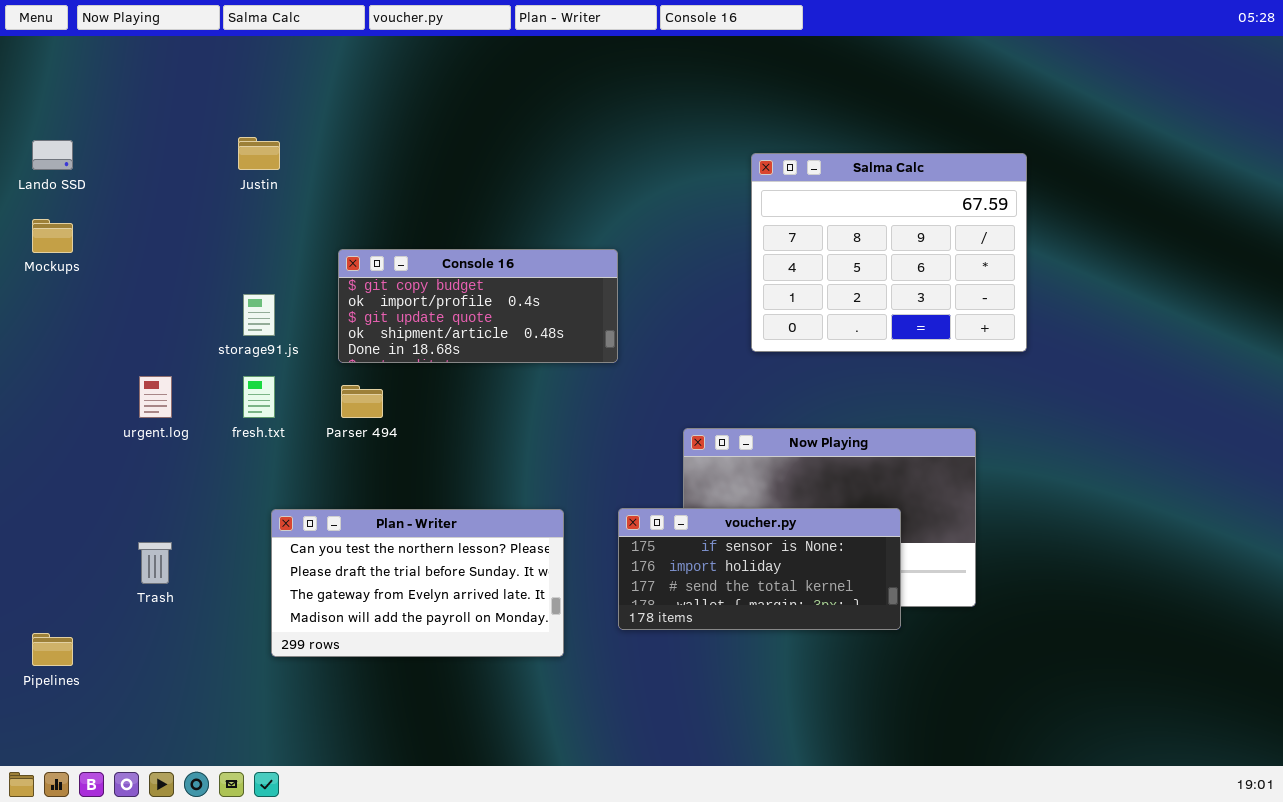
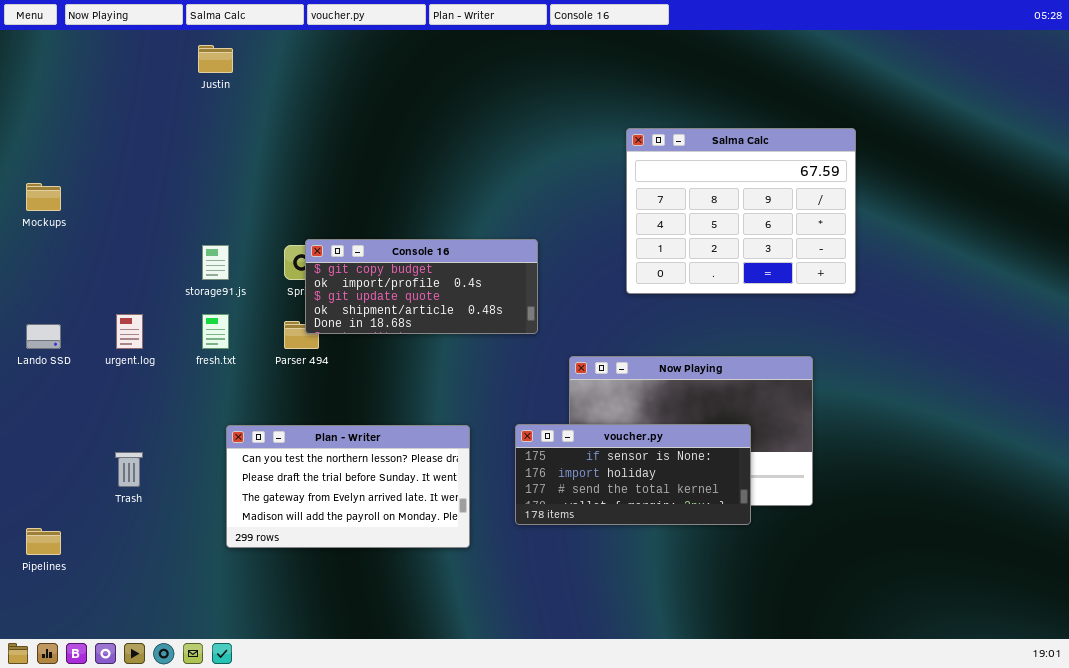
Justin: [238,137,280,170] -> [198,45,233,73], moved
Lando SSD: [32,140,73,170] -> [26,324,61,349], moved
Console 16: [338,249,618,363] -> [305,239,538,334], moved

